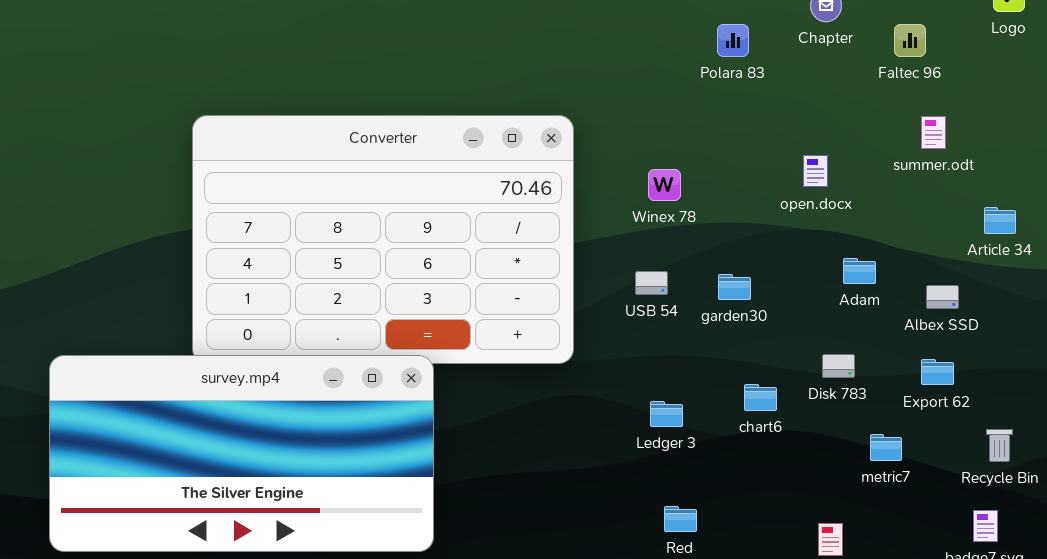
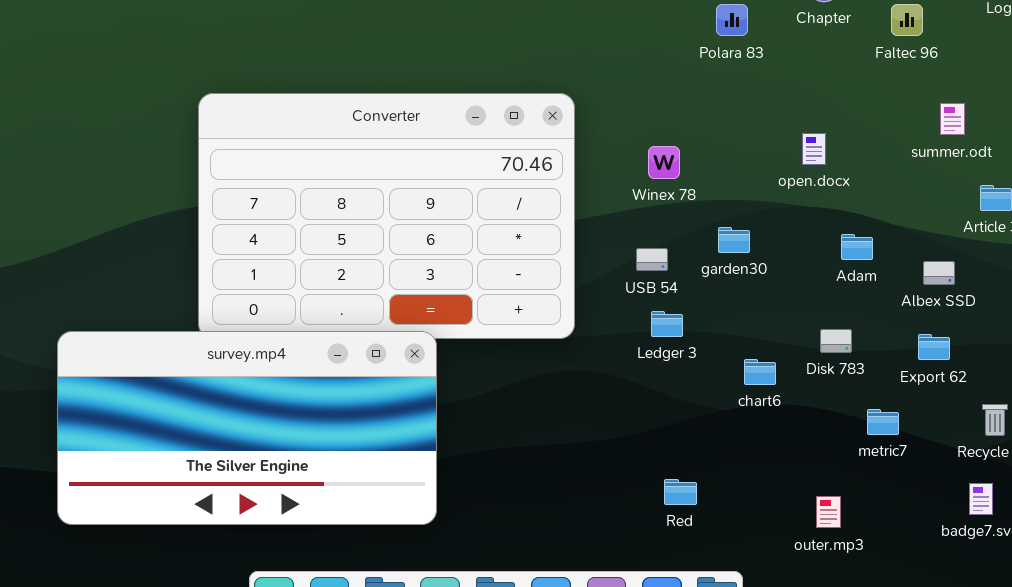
summer.odt: [921,116,946,149] -> [940,103,965,135], moved
garden30: [718,274,751,300] -> [718,227,750,253], moved
Ledger 3: [650,401,683,427] -> [651,311,683,337], moved

